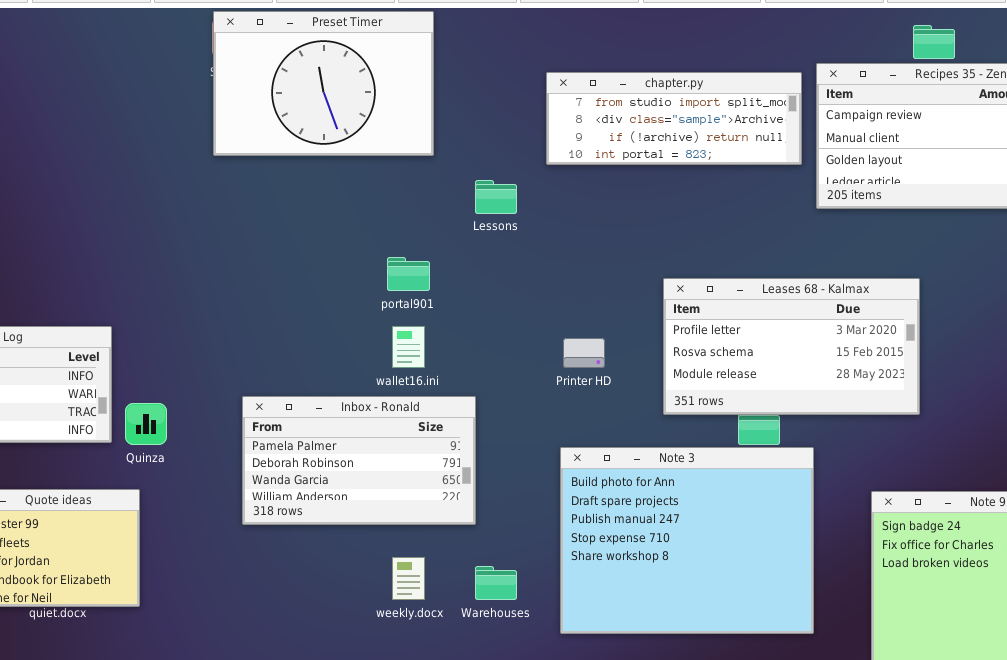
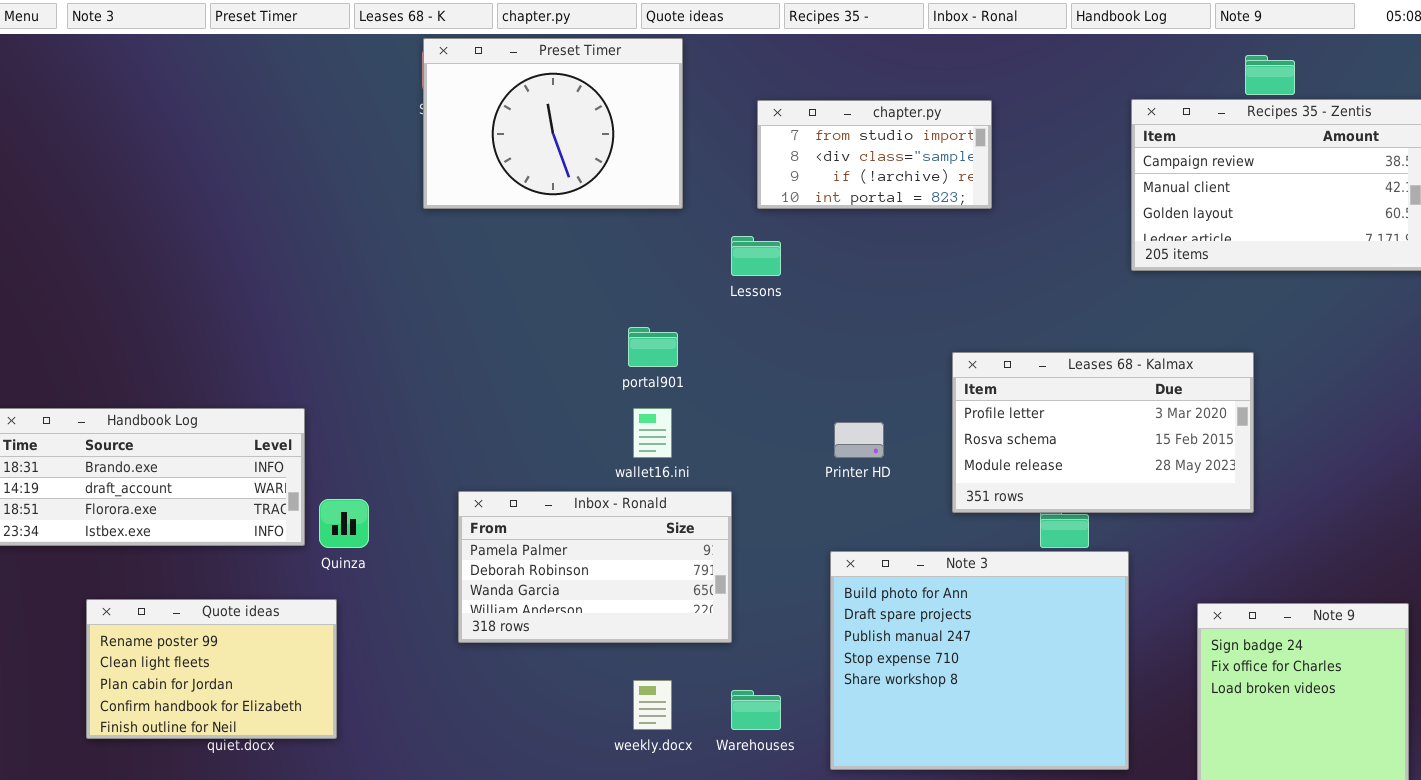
chapter.py: [546,72,802,165] -> [757,100,992,209], moved, resized

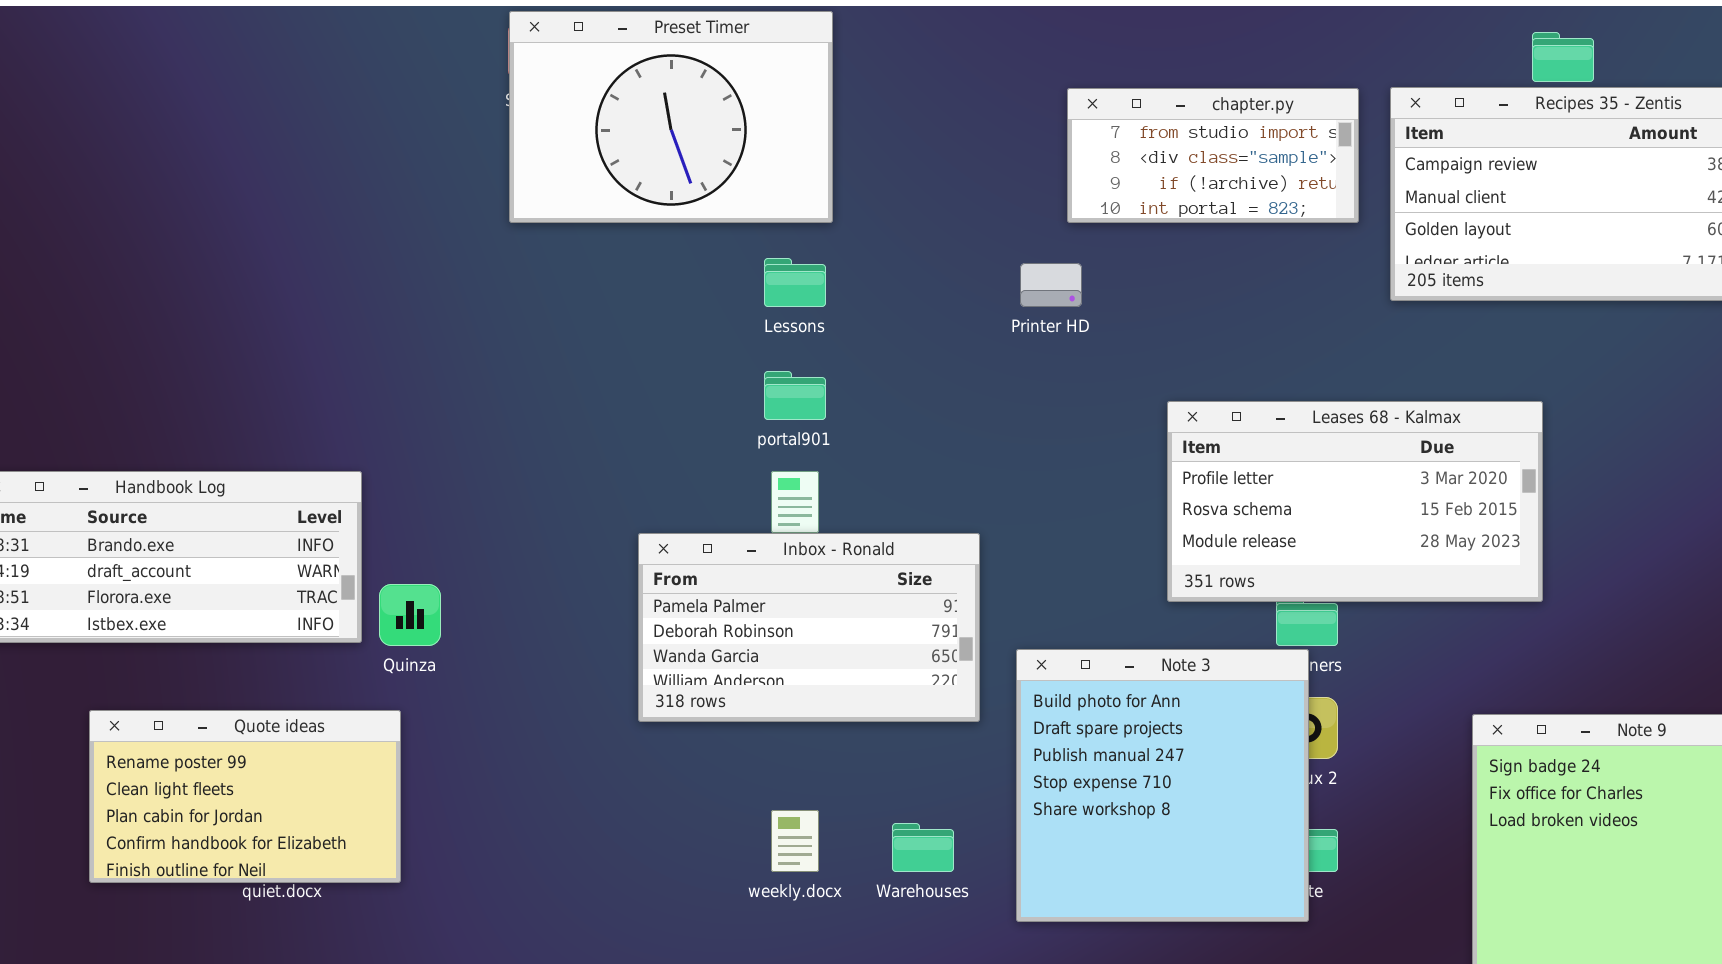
chapter.py: [757,100,992,209] -> [1067,88,1359,223], moved
Lessons: [731,236,781,276] -> [764,258,826,307], moved
Printer HD: [834,422,884,458] -> [1020,263,1082,307], moved
Inbox - Ronald: [458,491,732,643] -> [638,533,980,722], moved
Note 3: [830,551,1129,770] -> [1016,649,1309,922], resized

